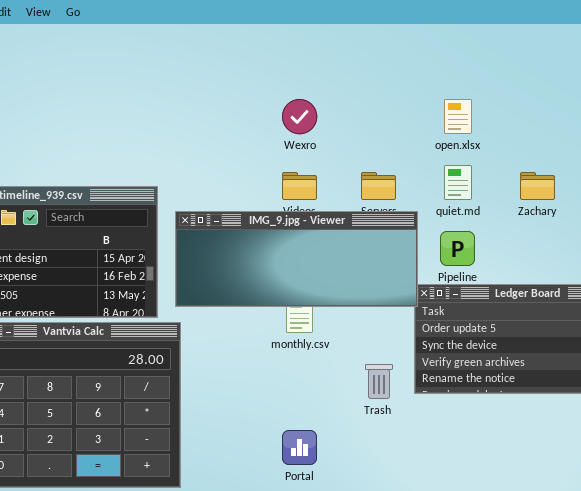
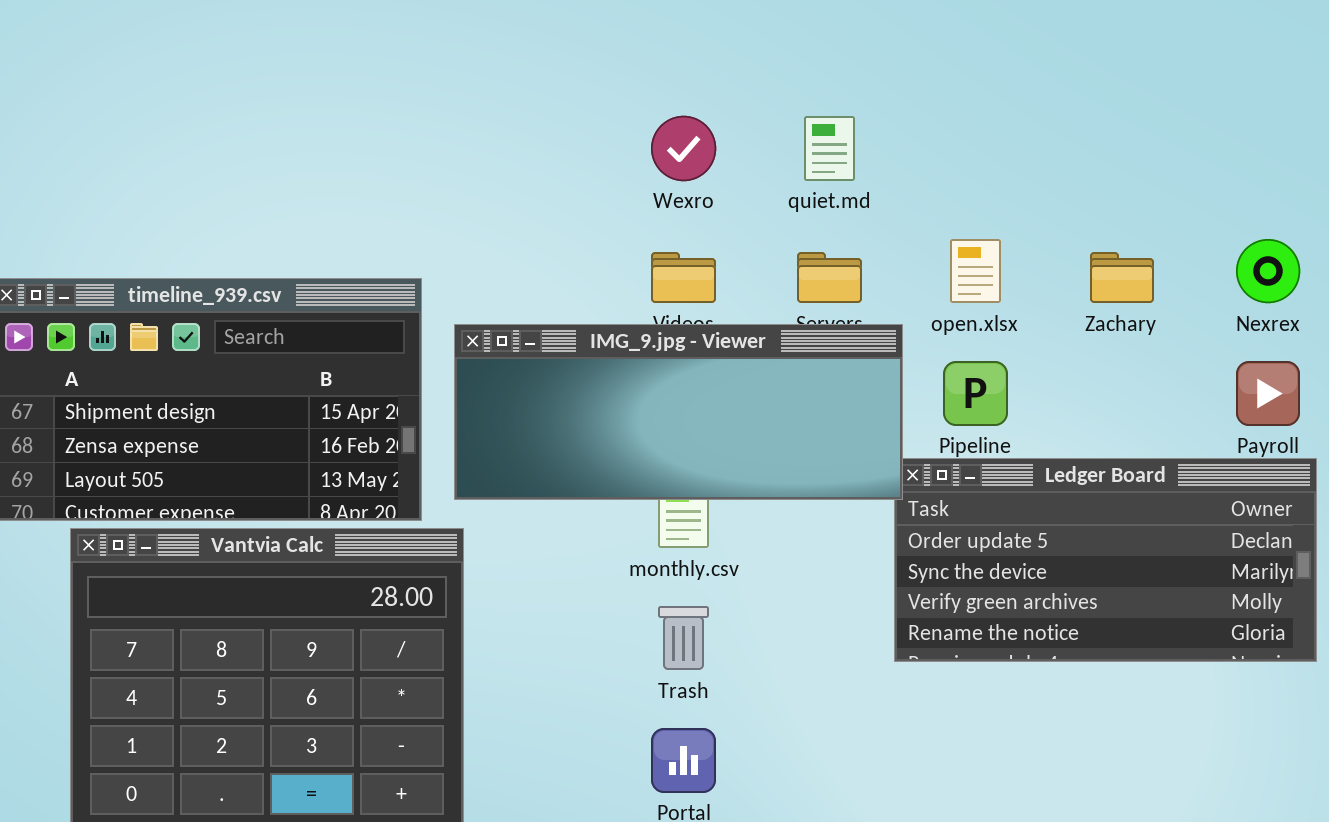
open.xlsx: [444,99,472,134] -> [950,239,1001,303], moved
quiet.md: [444,165,472,200] -> [804,116,855,181], moved
Trash: [365,364,393,399] -> [658,606,709,670], moved

